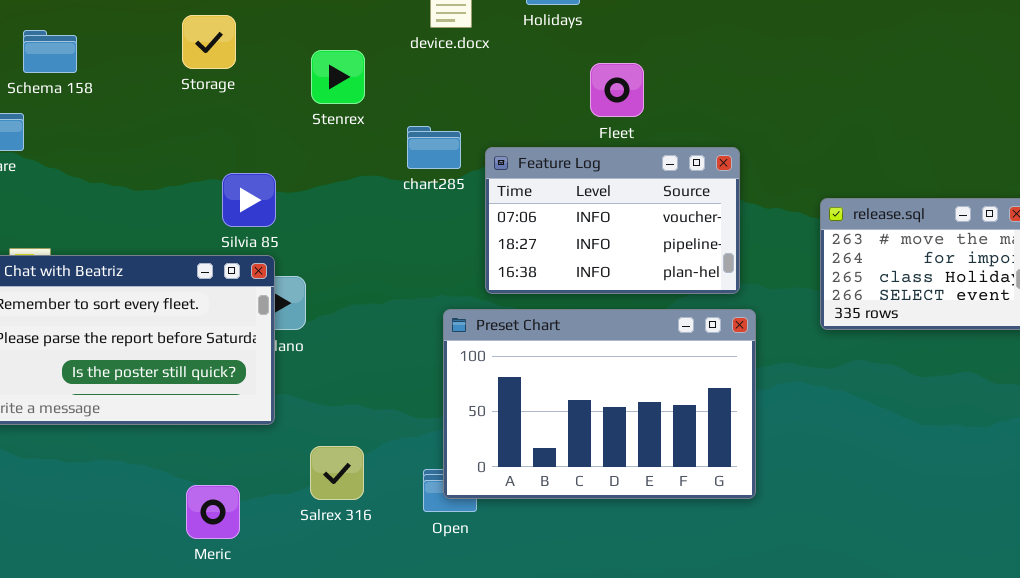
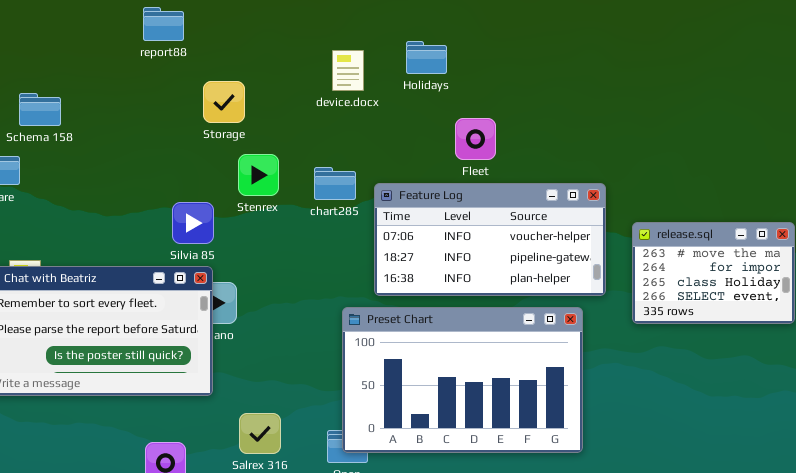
Storage: [182,15,236,69] -> [203,81,245,123], moved
Stenrex: [311,50,365,104] -> [238,154,279,196], moved
Feature Log: [485,147,740,294] -> [374,183,606,296], resized

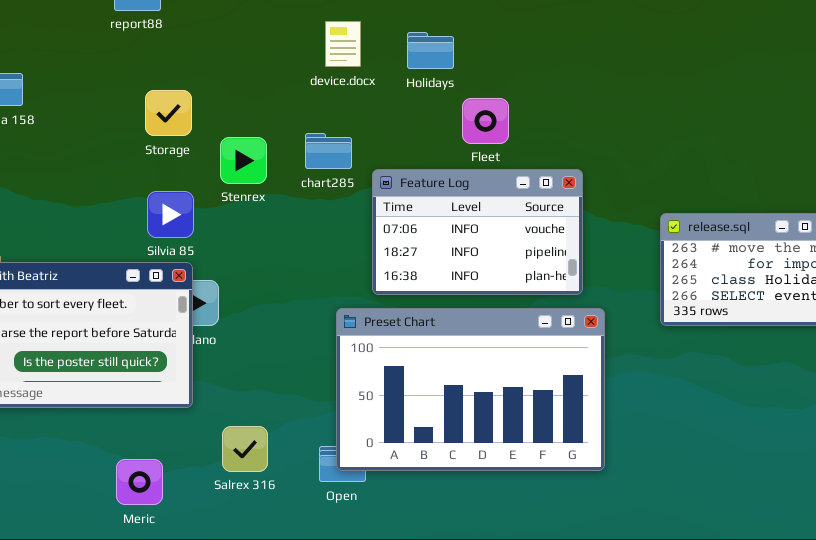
Holidays: [406,41,447,74] -> [407,32,454,69], moved
Storage: [203,81,245,123] -> [145,90,192,136], moved
chart285: [314,167,356,200] -> [305,133,352,169], moved
Feature Log: [374,183,606,296] -> [372,169,583,295], resized

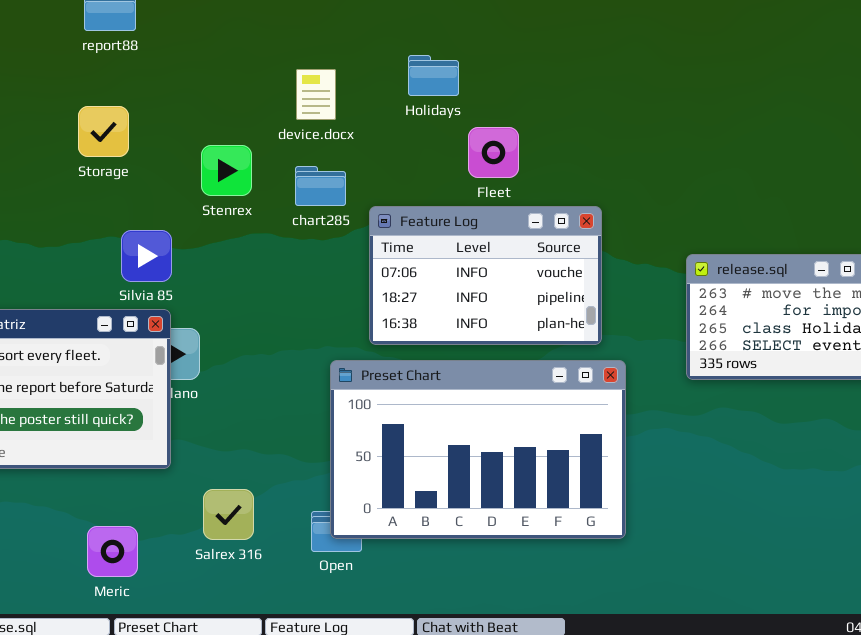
device.docx: [325,21,361,67] -> [296,69,336,120], moved
Storage: [145,90,192,136] -> [78,106,129,157], moved
Stenrex: [220,137,267,184] -> [201,145,252,196], moved

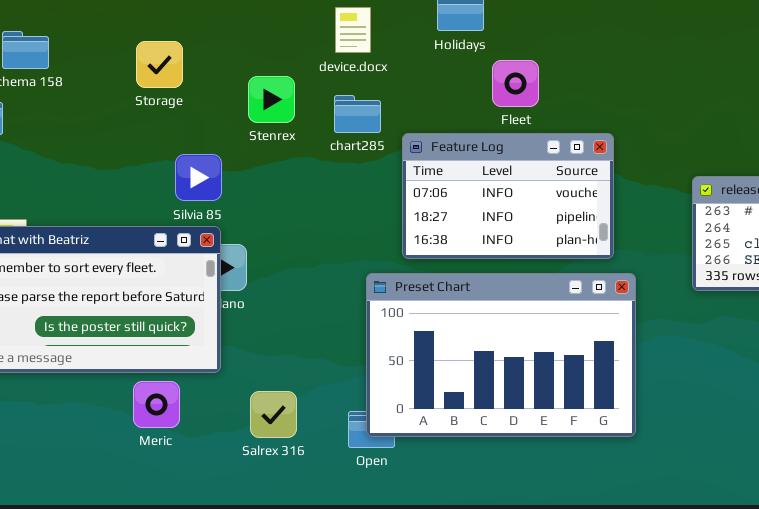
Meric: [87,526,138,577] -> [133,381,180,428], moved

